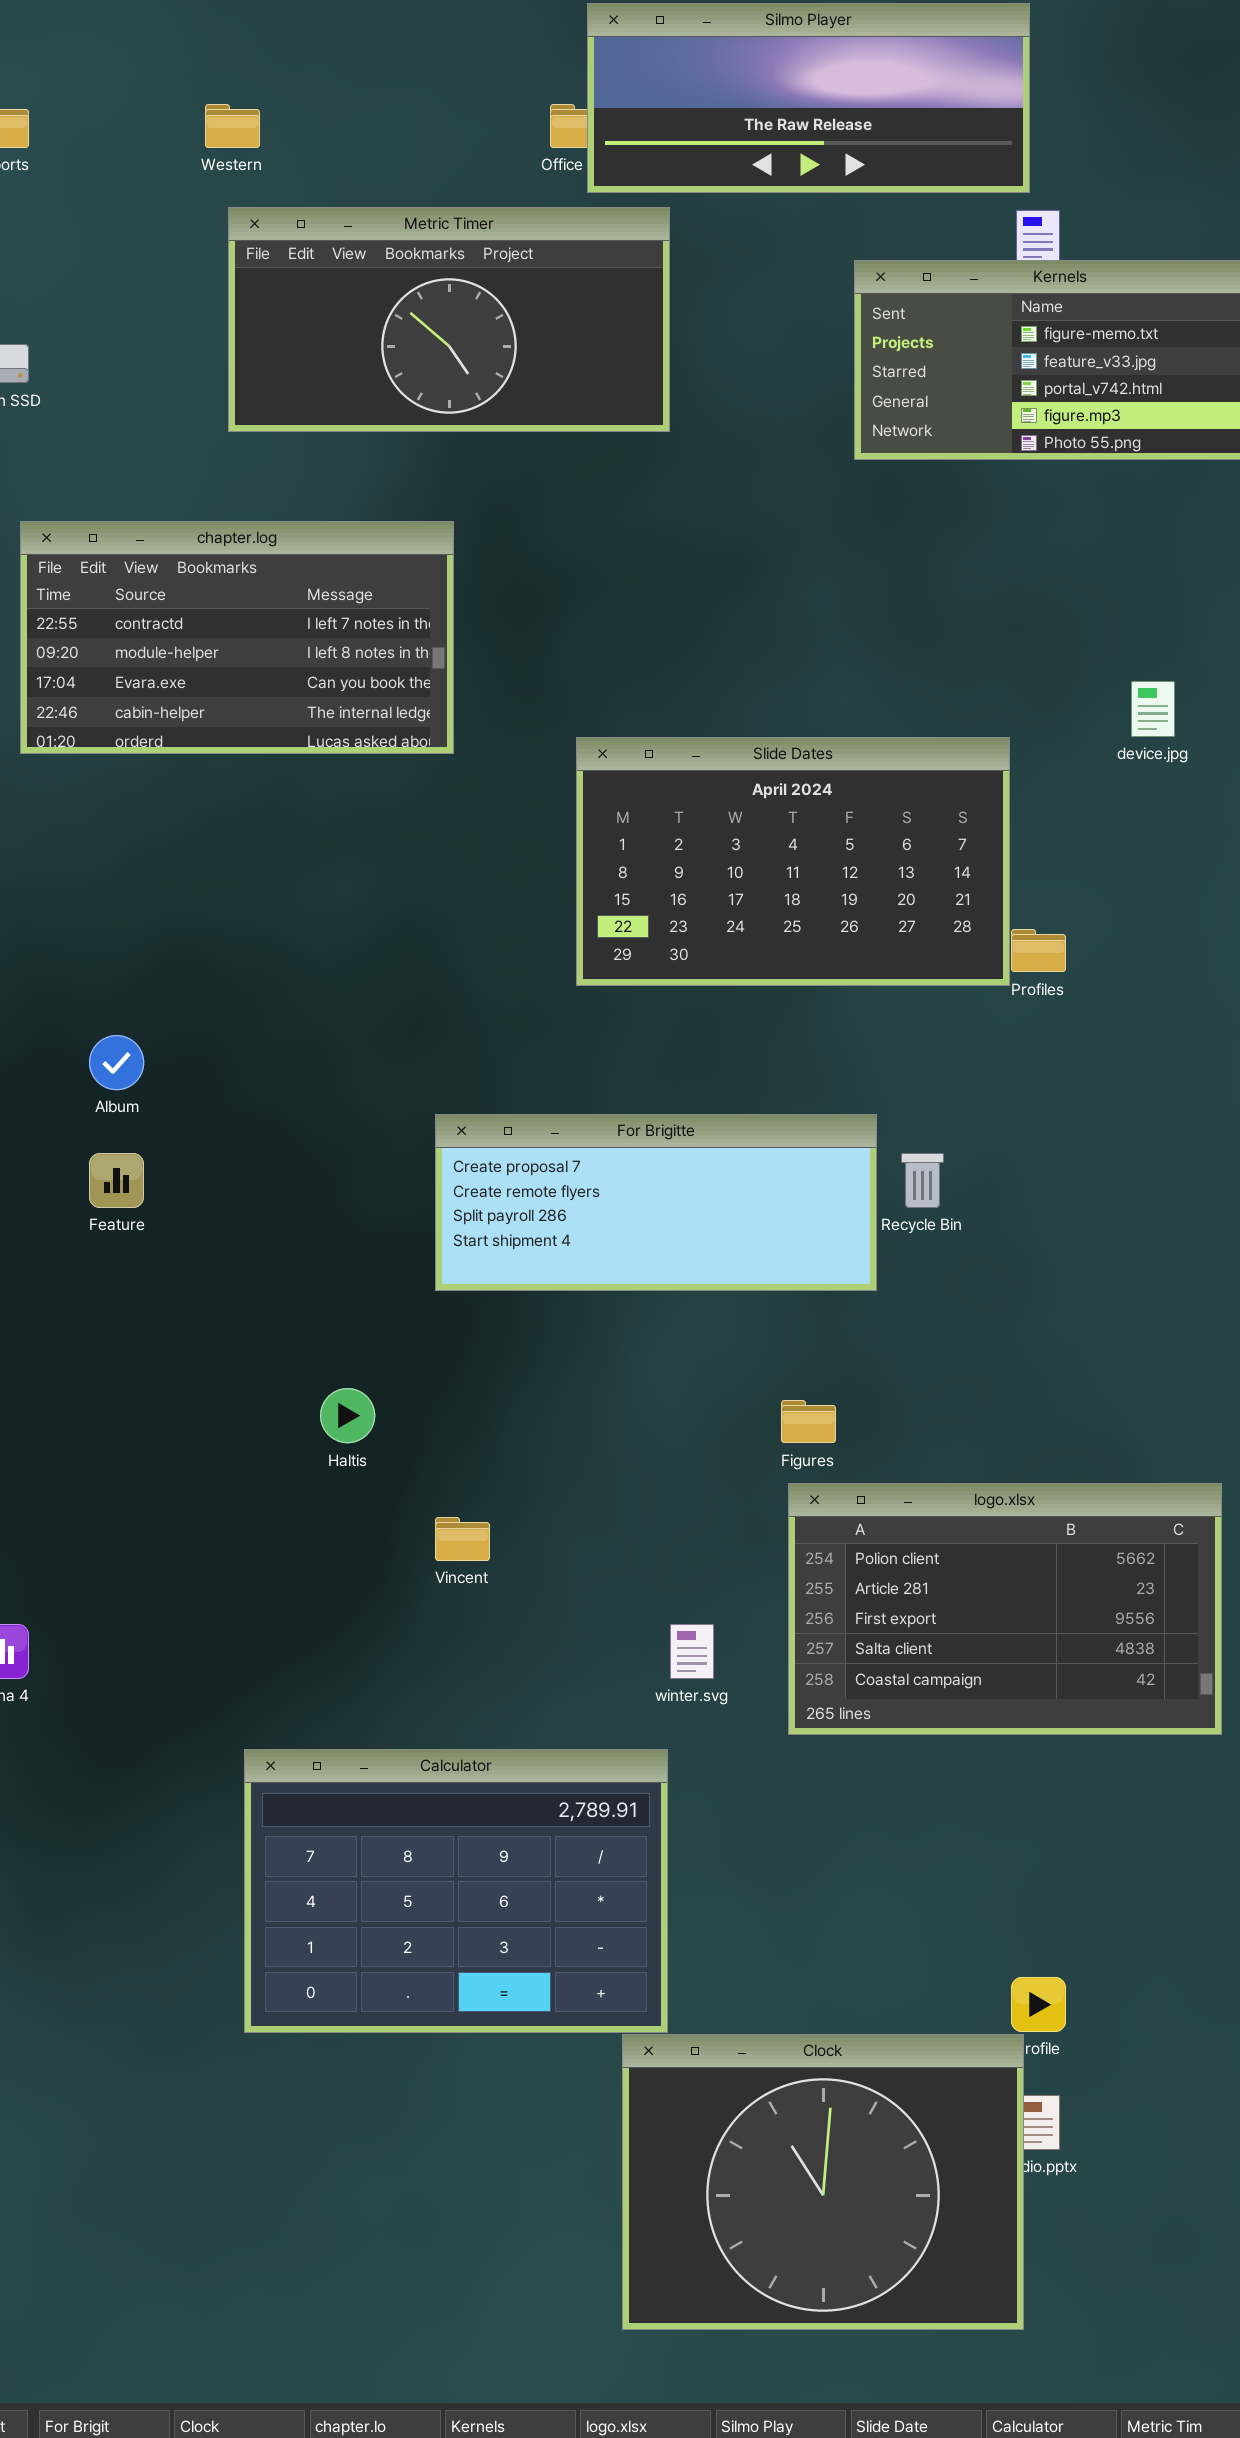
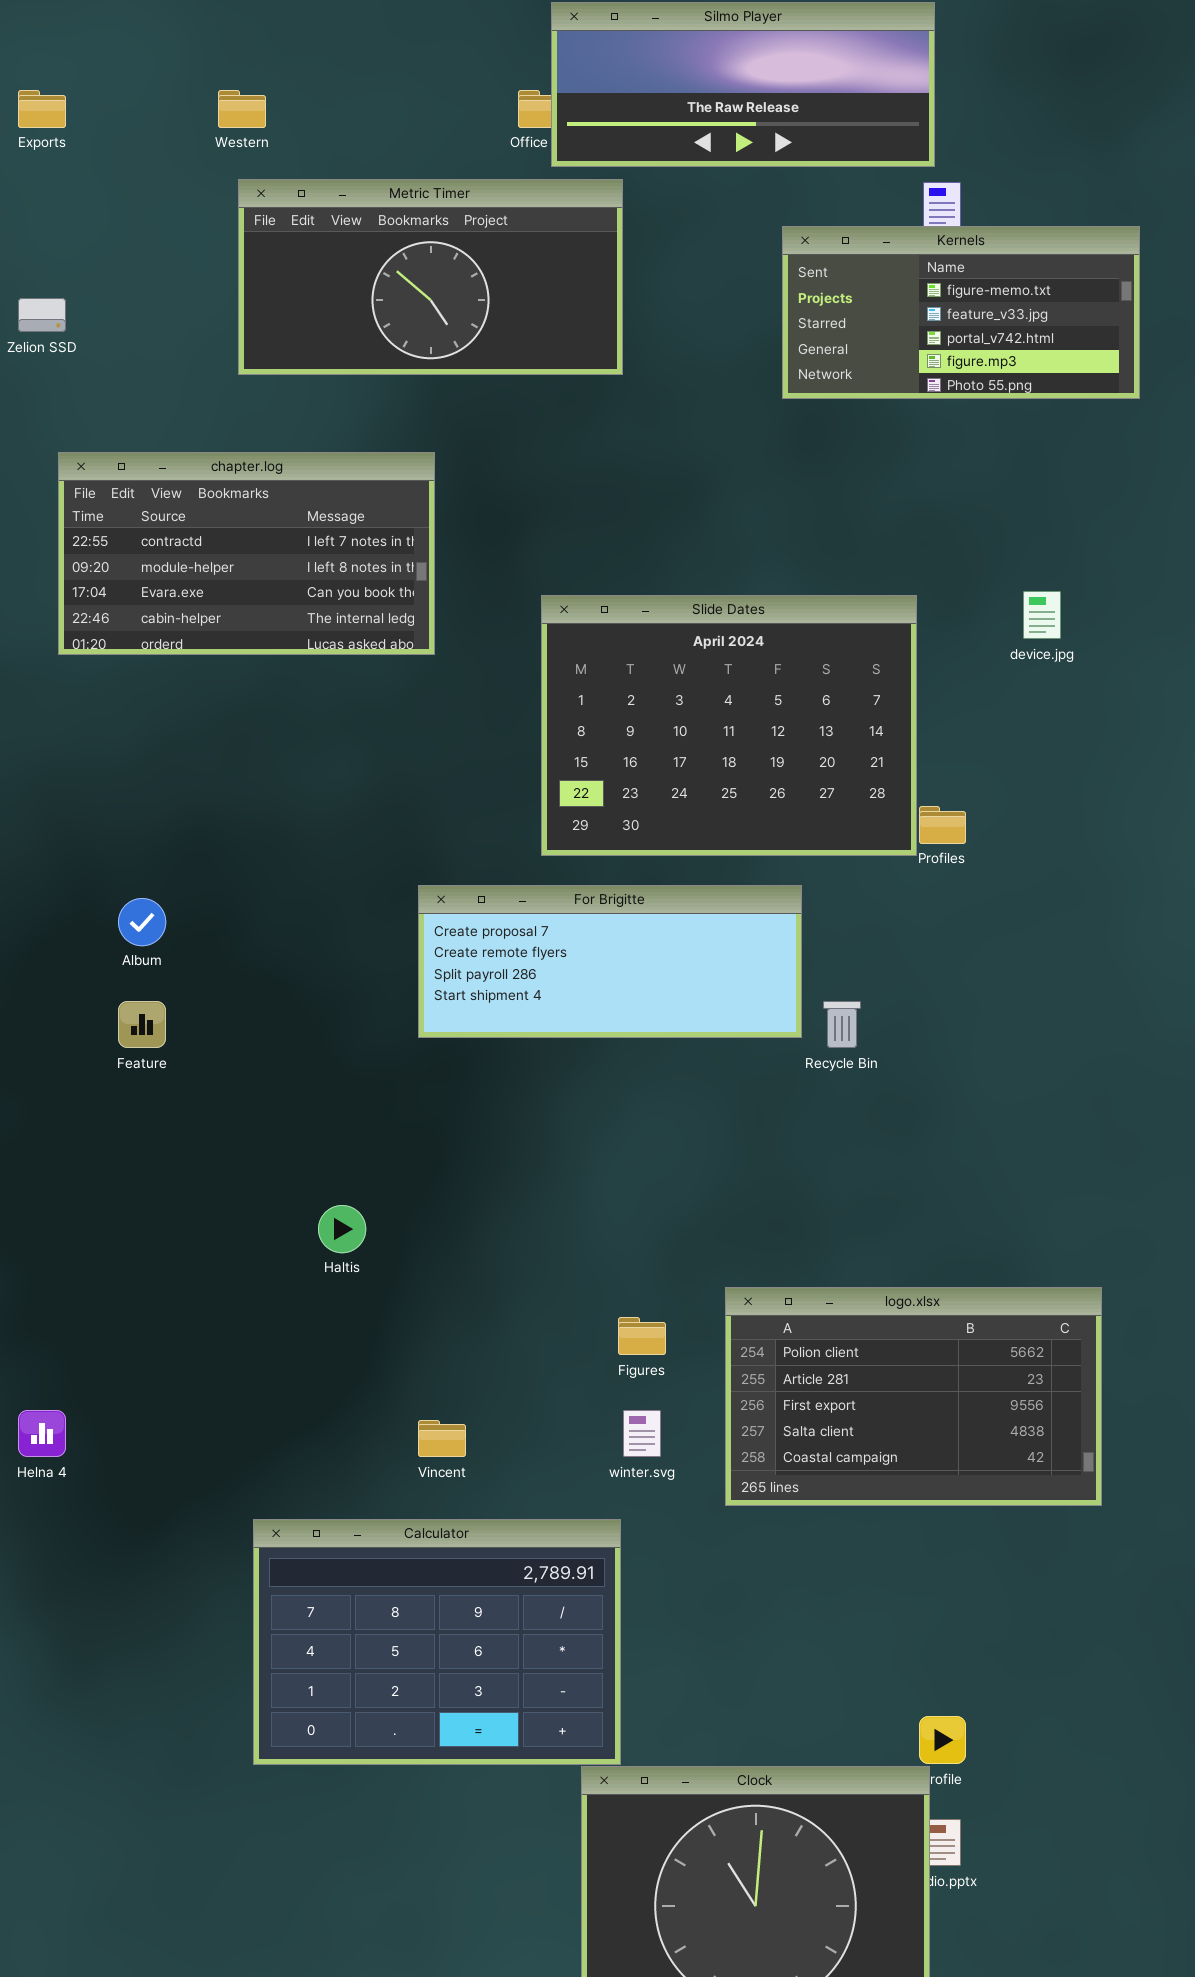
Slide Dates: [576,737,1010,986] -> [541,595,917,856], resized
For Brigitte: [435,1114,877,1291] -> [418,885,802,1038], moved
Figures: [781,1400,836,1443] -> [618,1317,666,1355], moved
Vincent: [435,1517,490,1561] -> [418,1420,466,1457], moved

